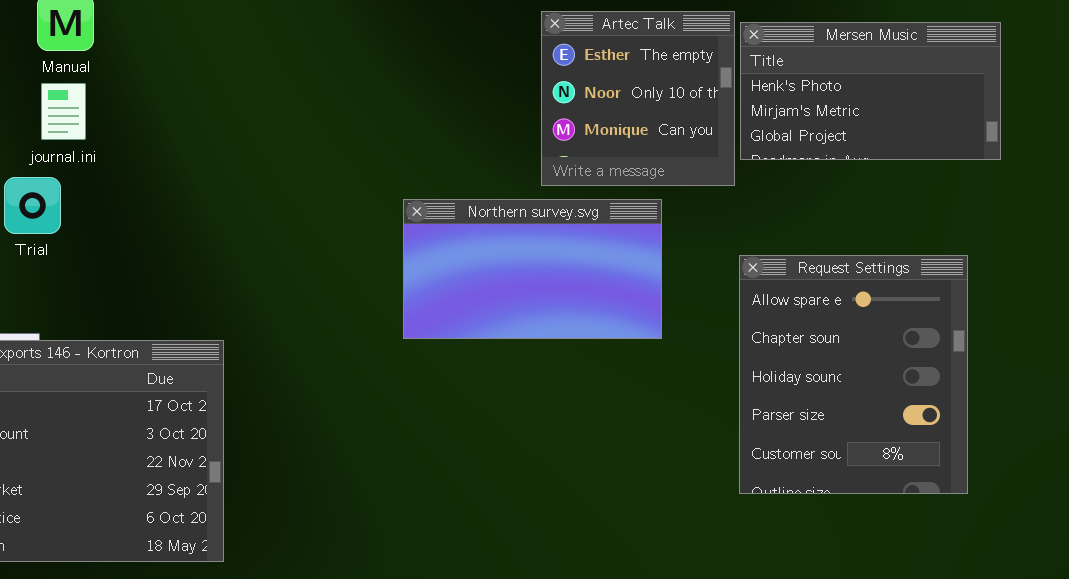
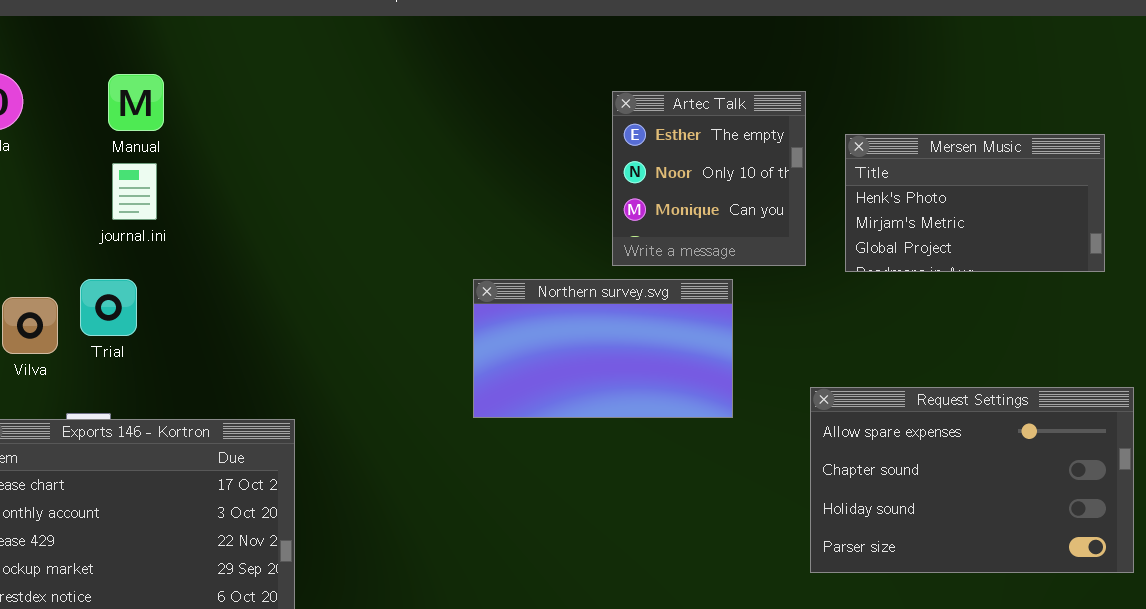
Mersen Music: [740,22,1001,160] -> [845,134,1105,272], moved
Trial: [4,177,61,234] -> [80,279,137,336], moved
Request Settings: [739,255,968,494] -> [810,387,1134,573], resized

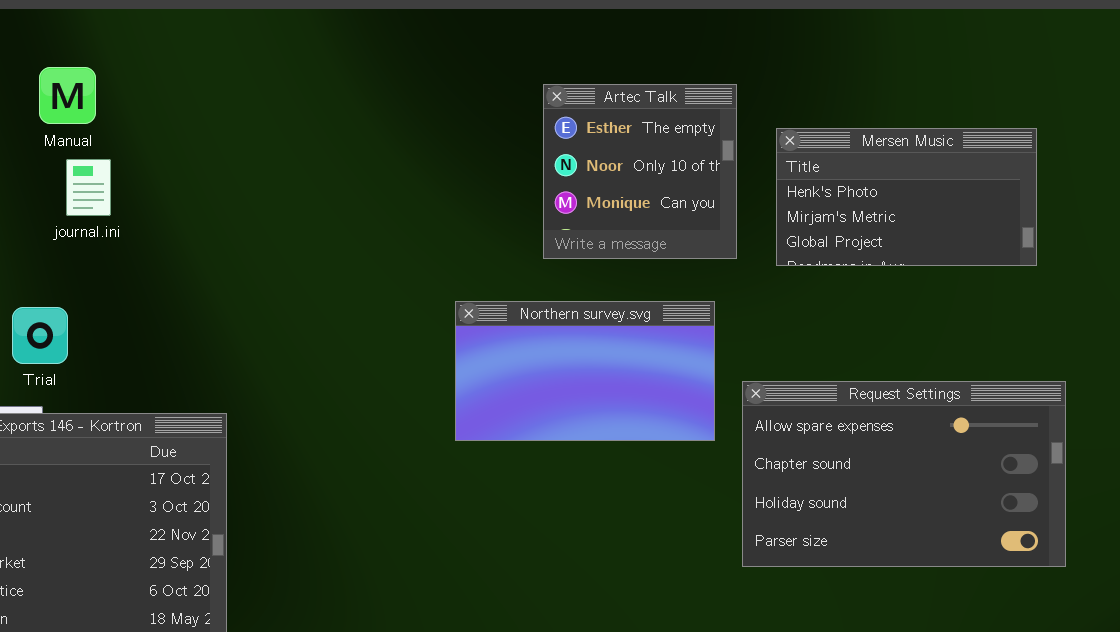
journal.ini: [112,163,157,220] -> [66,159,111,216], moved
Trial: [80,279,137,336] -> [12,307,68,364], moved
Northern survey.svg: [473,279,733,418] -> [455,301,715,441], moved

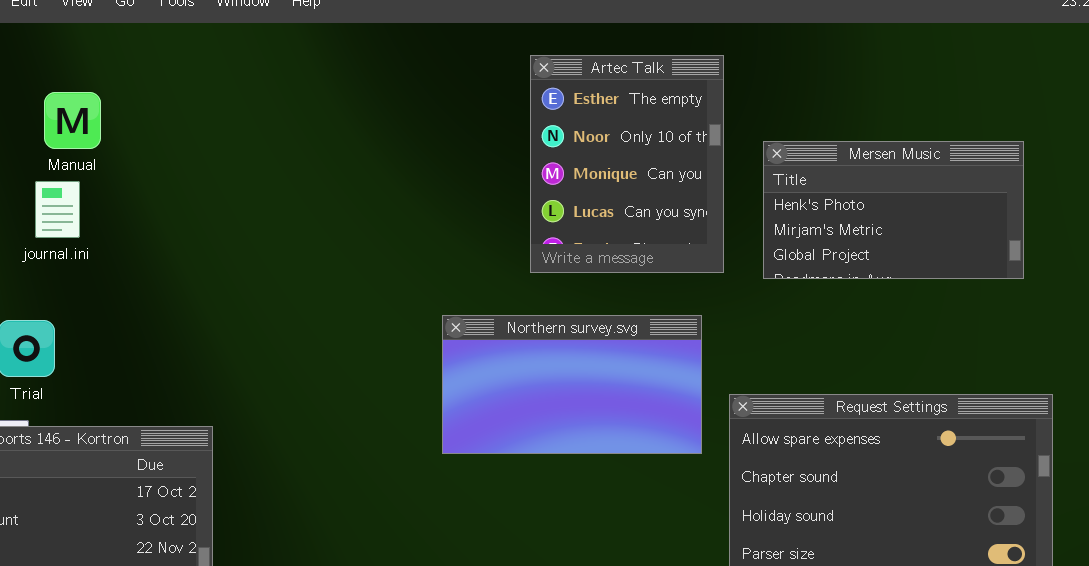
Manual: [39,67,96,124] -> [44,92,101,149], moved
Artec Talk: [543,84,737,259] -> [530,55,724,273], resized
journal.ini: [66,159,111,216] -> [35,181,80,238], moved

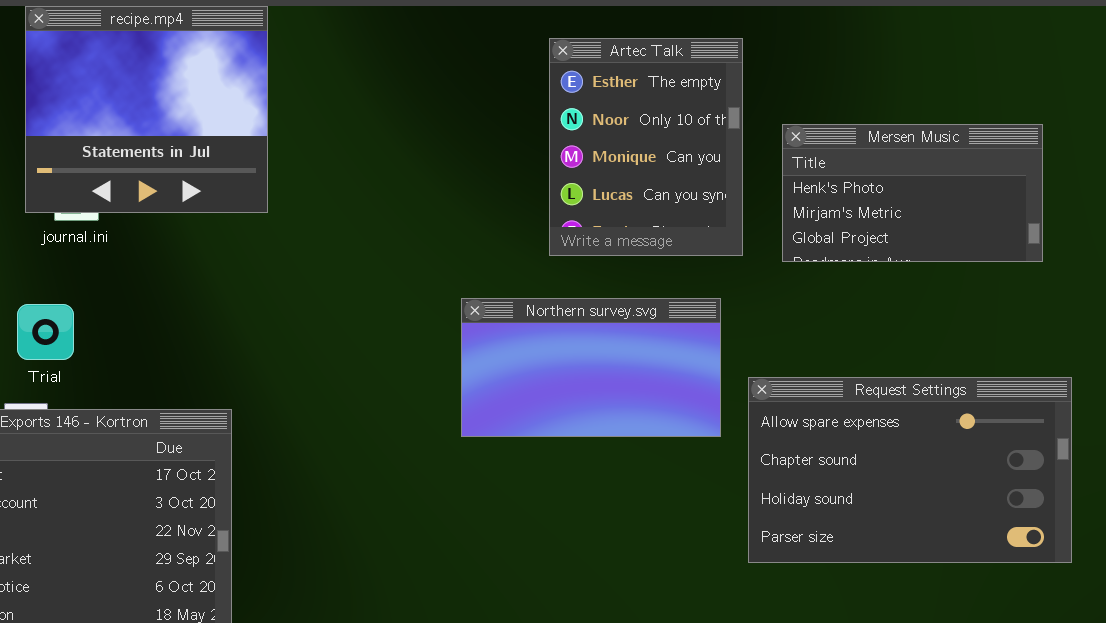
recipe.mp4: none -> [25,6,268,213], opened

